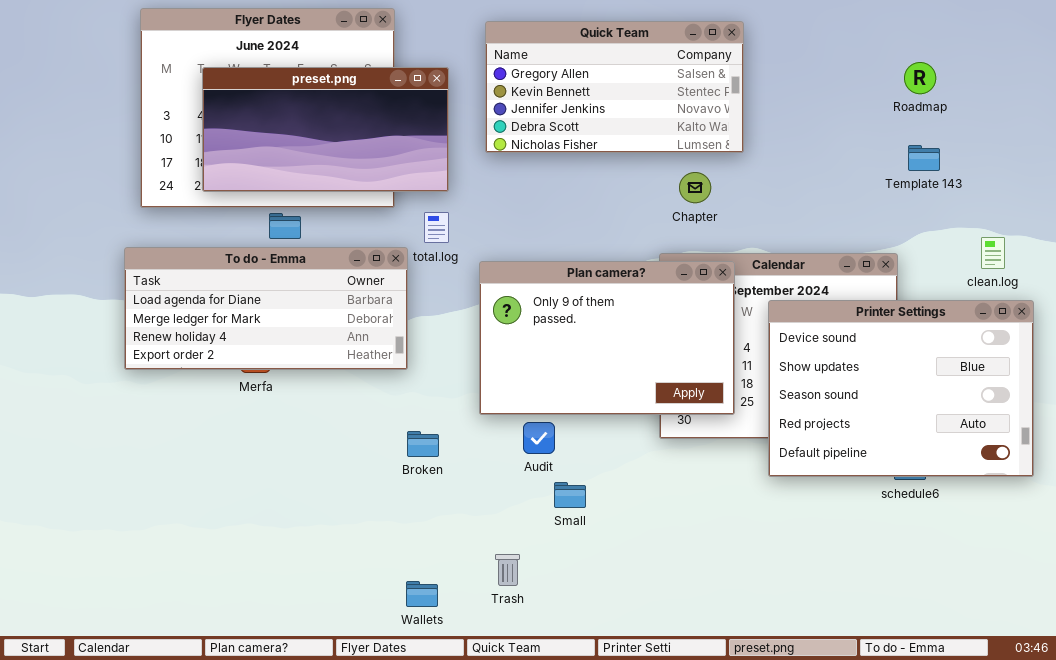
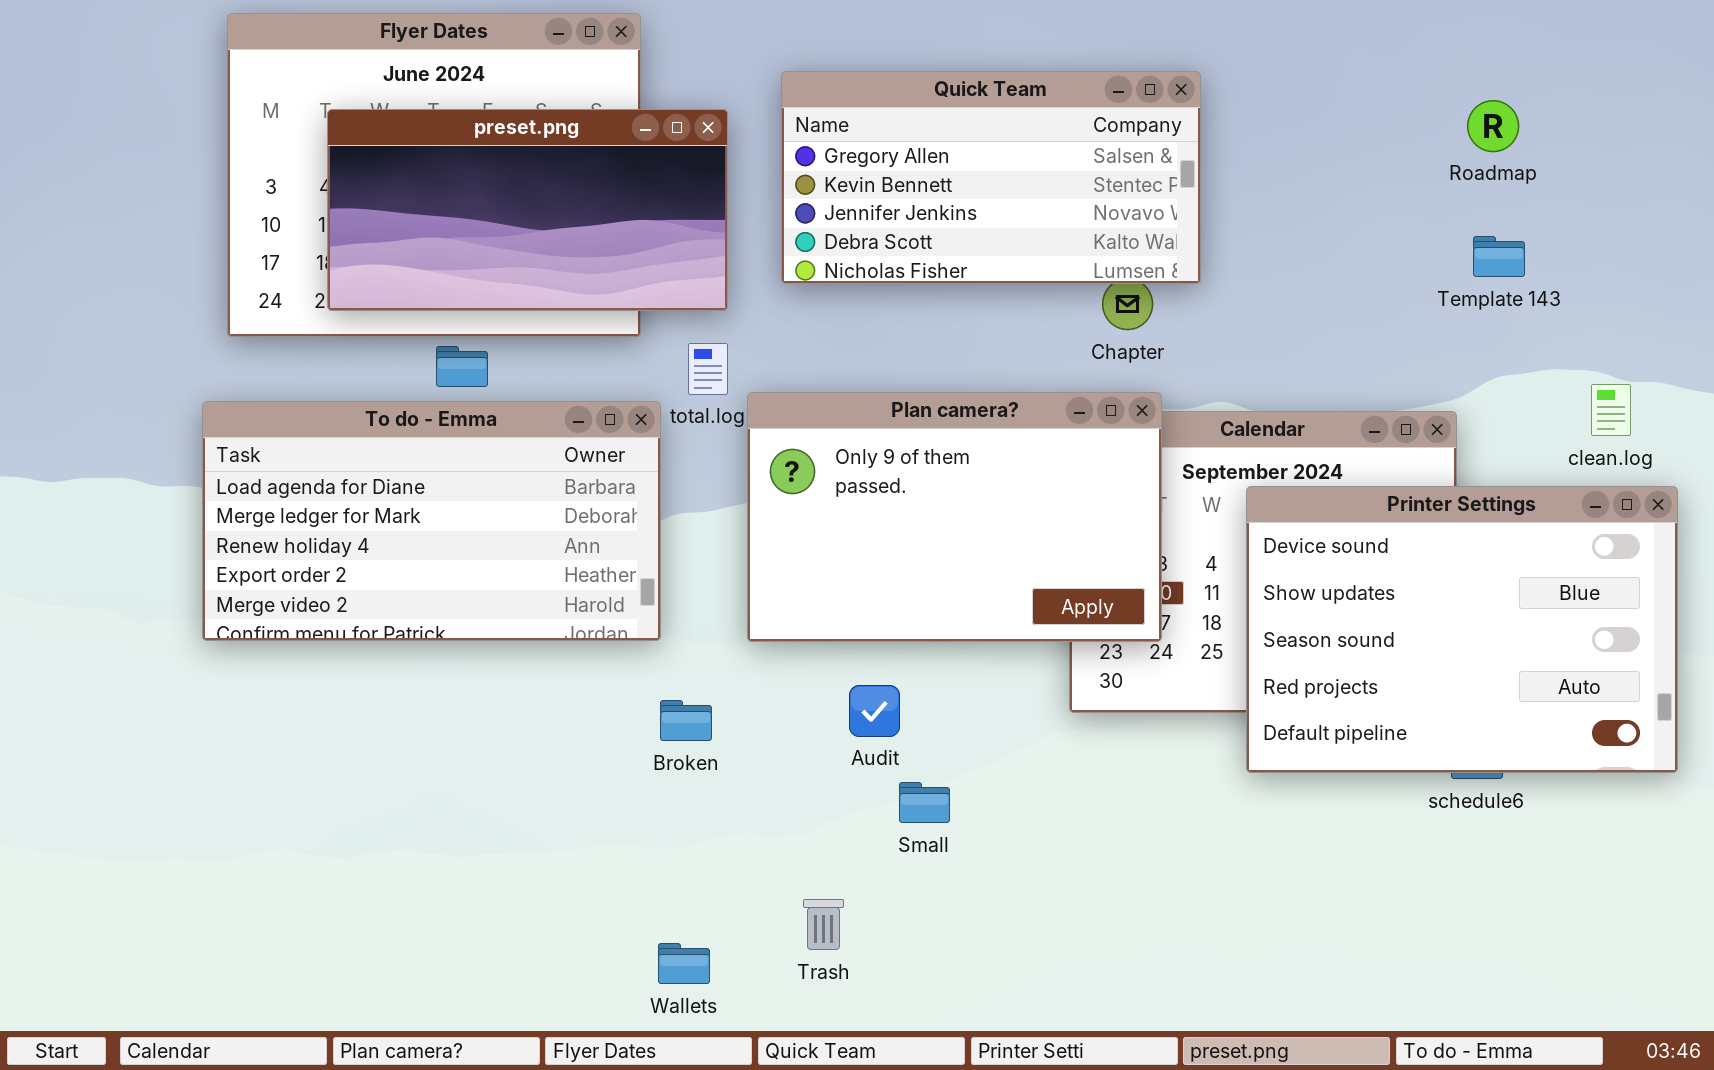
Quick Team: [485,21,744,153] -> [781,71,1201,284], moved
To do - Emma: [124,247,408,370] -> [202,401,661,641], resized
Plan camera?: [479,261,735,415] -> [747,392,1162,642], moved

